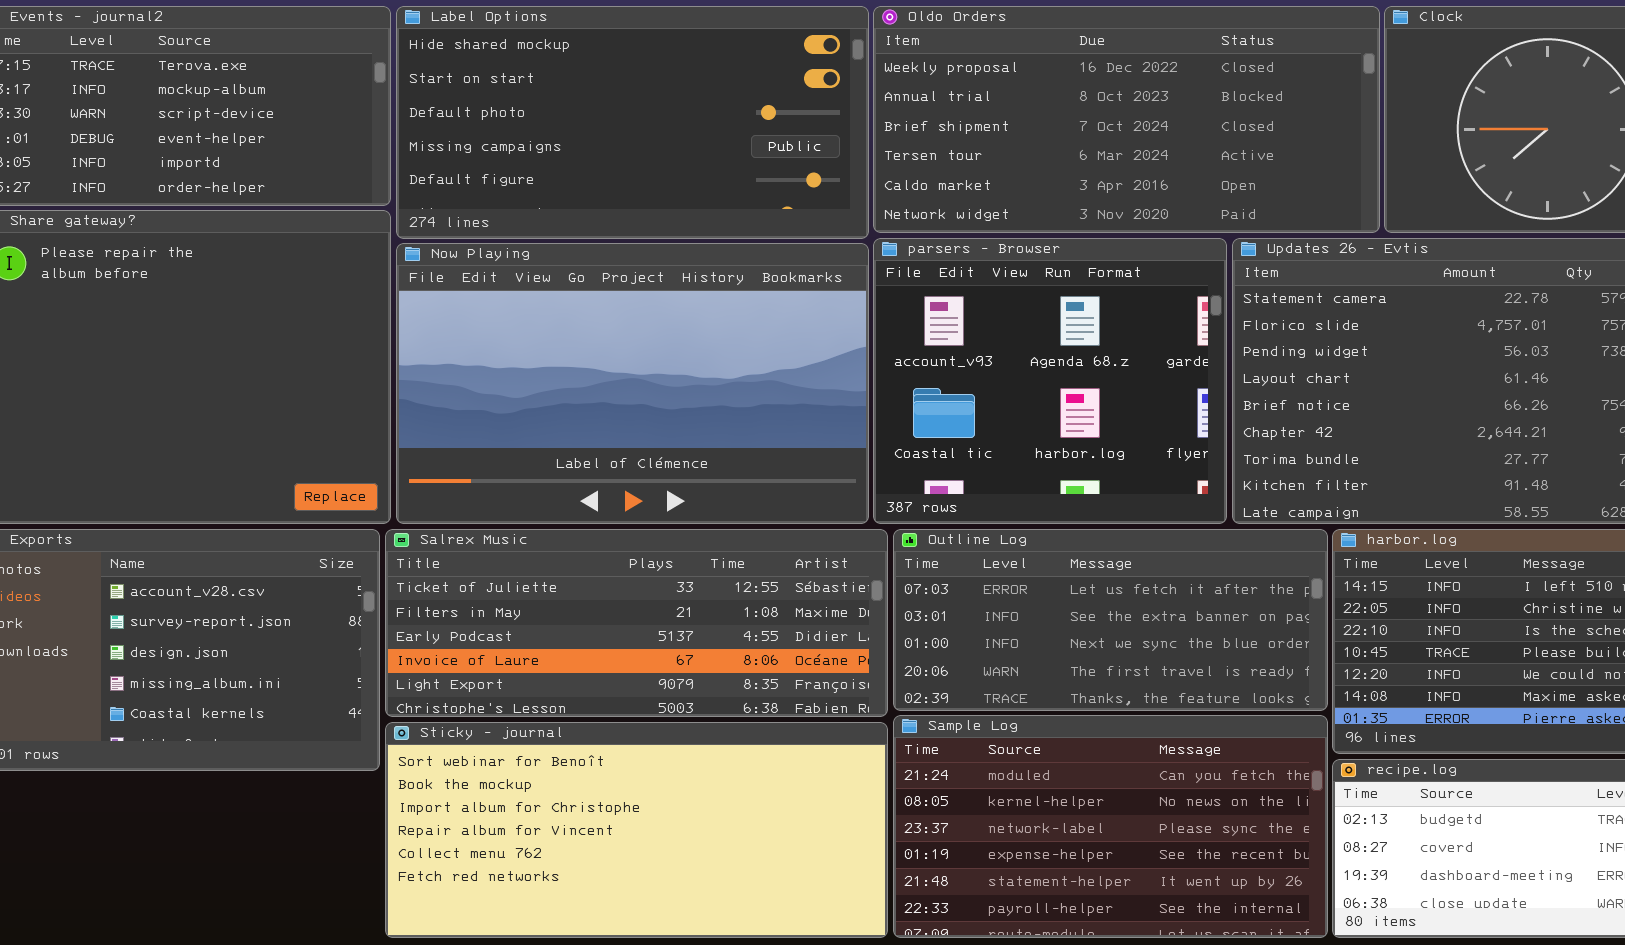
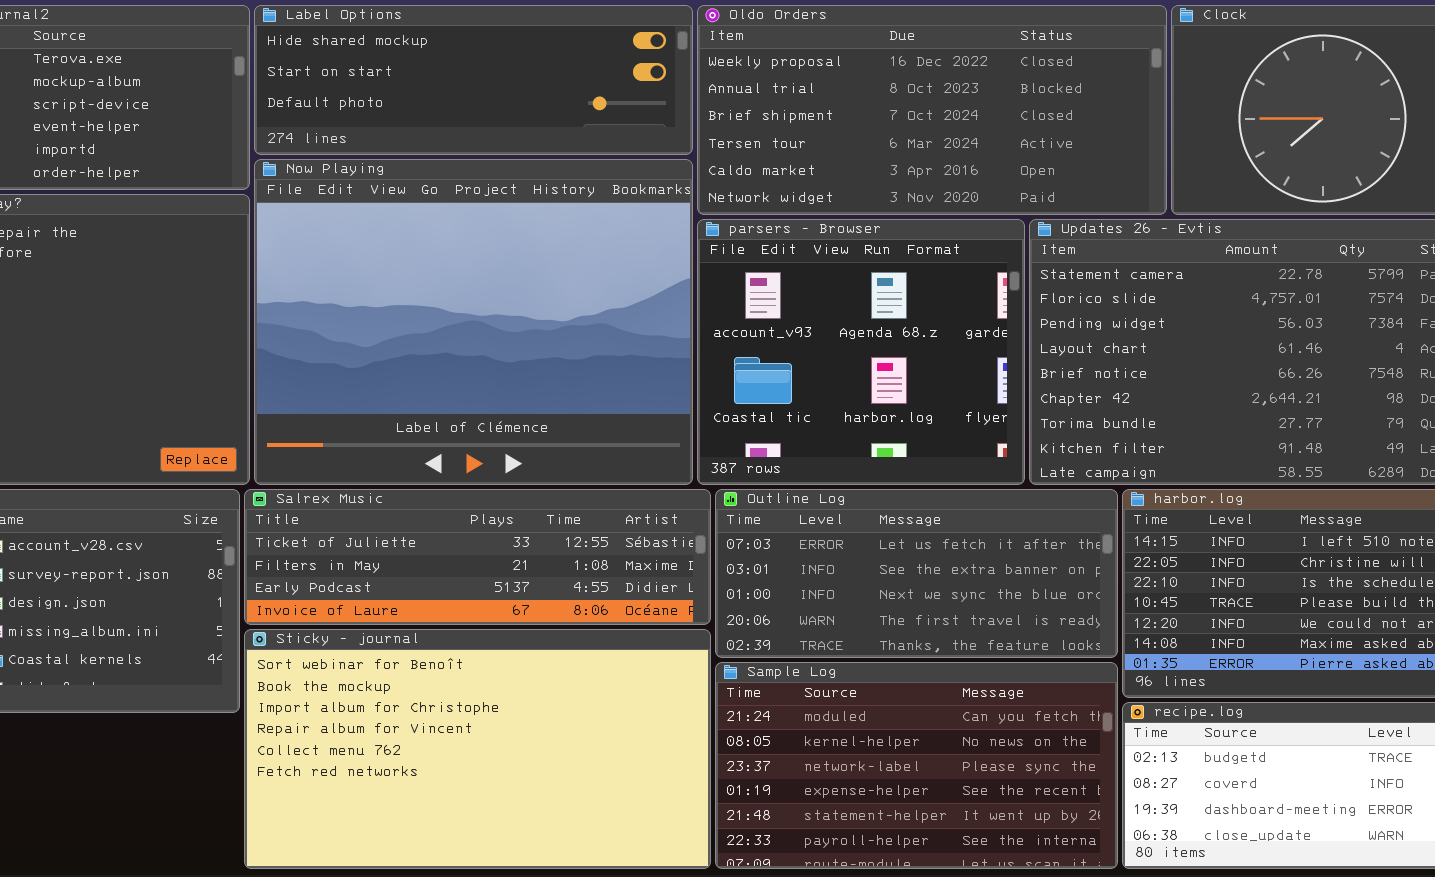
Label Options: [396,6,869,239] -> [254,5,693,155], resized
Now Playing: [396,243,869,524] -> [254,159,693,485], resized
Salrex Music: [385,529,888,717] -> [244,489,711,625], resized
Sticky - journal: [385,722,888,938] -> [244,629,711,869], resized

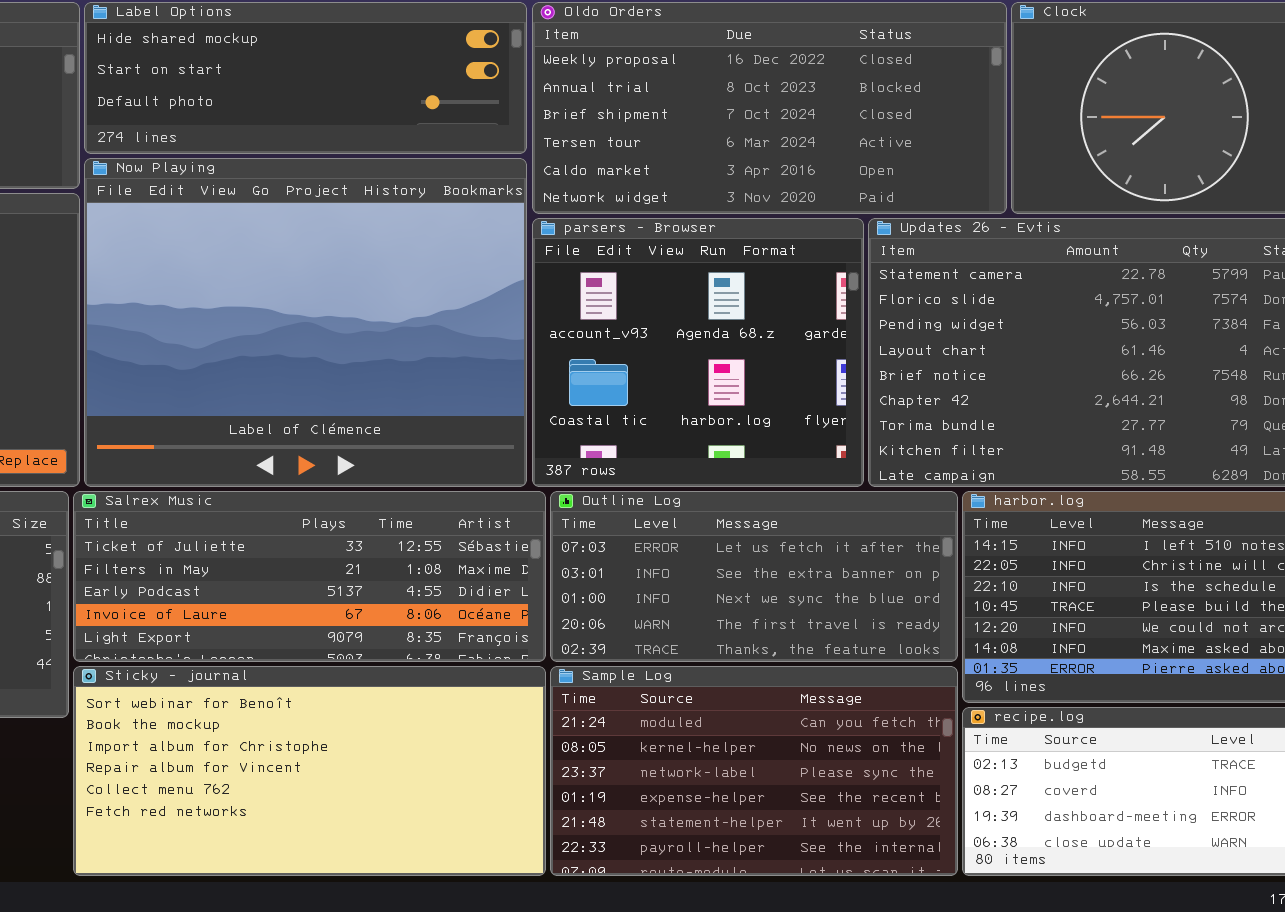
Salrex Music: [244,489,711,625] -> [73,491,546,662], resized
Sticky - journal: [244,629,711,869] -> [73,666,546,876], resized

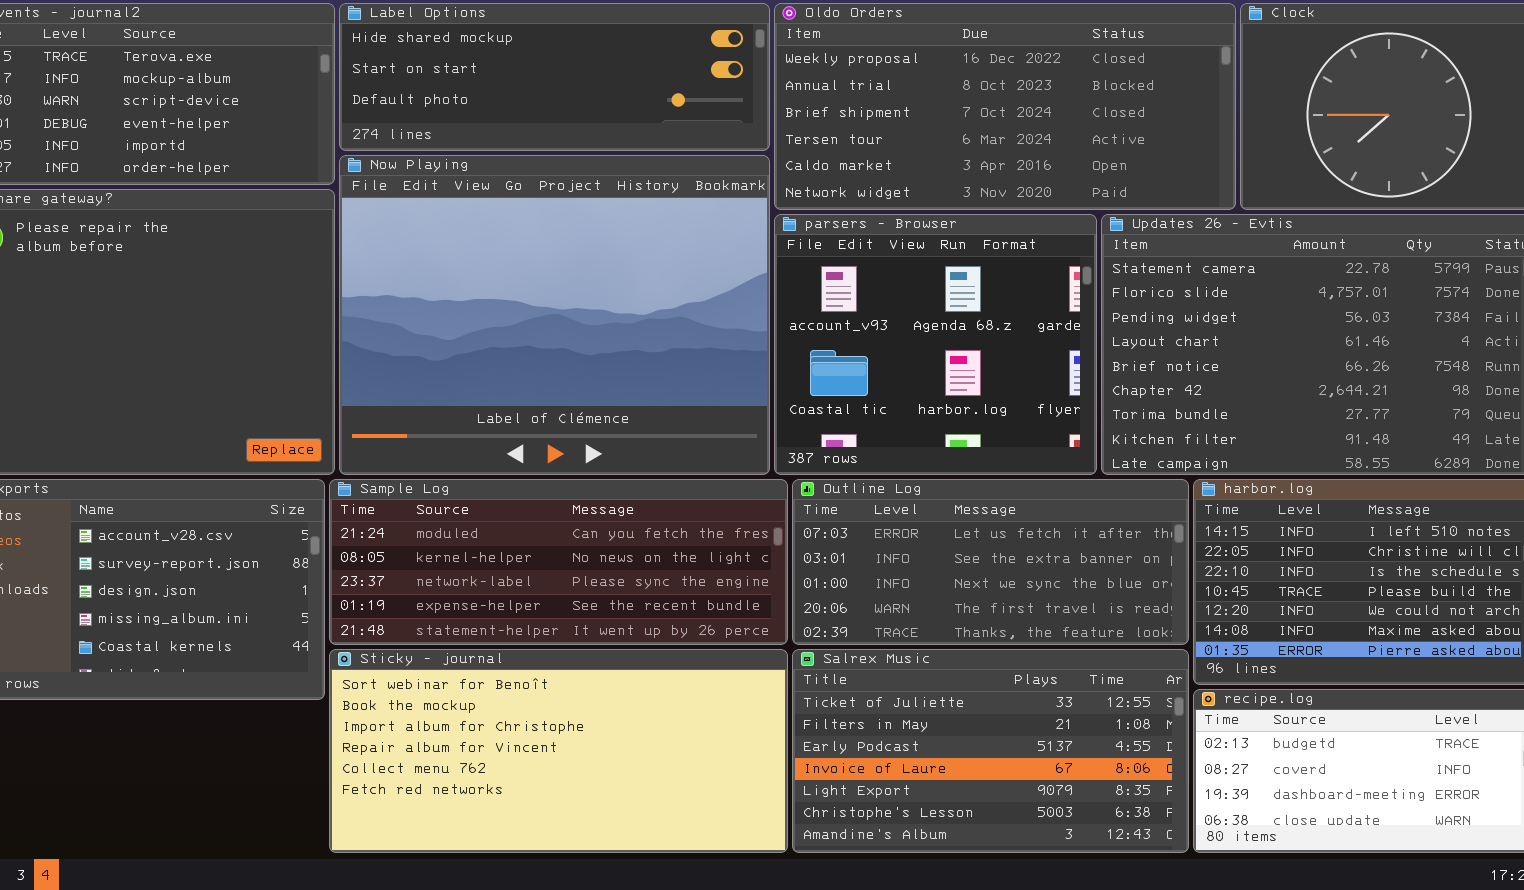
Salrex Music: [73,491,546,662] -> [792,649,1189,853], moved, resized
Sample Log: [550,666,958,876] -> [329,479,788,645], moved, resized

